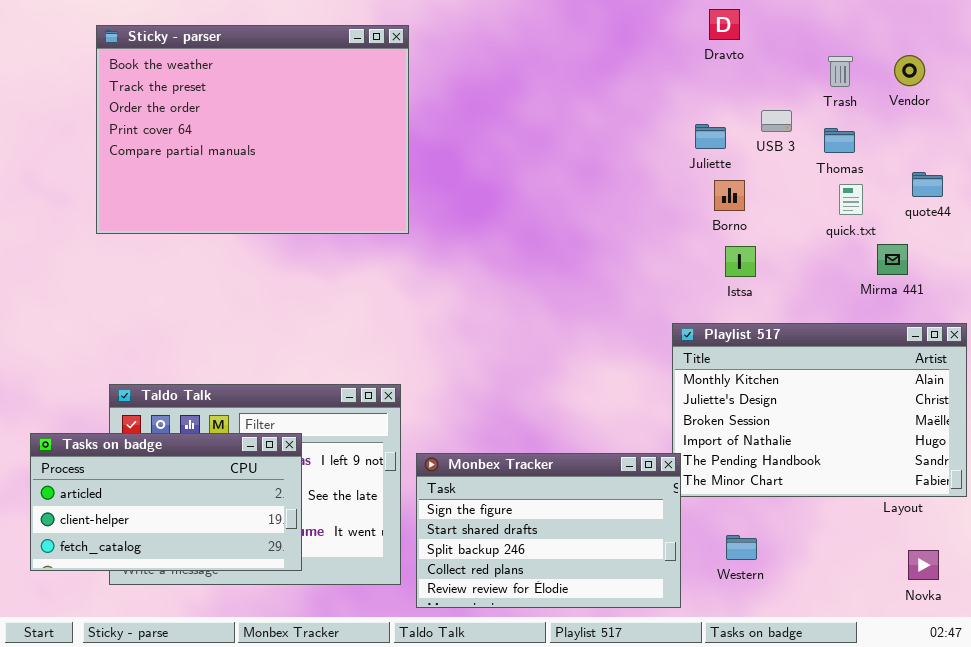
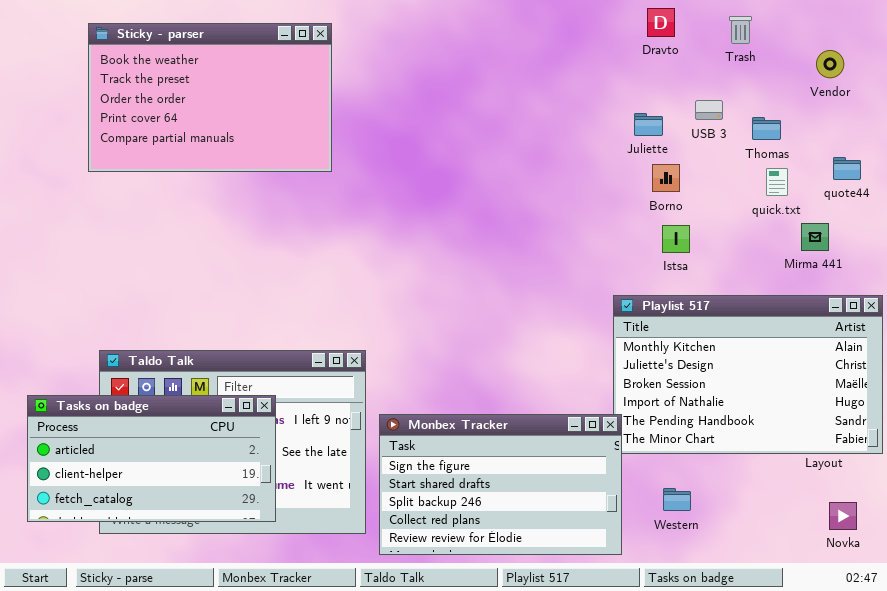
Sticky - parser: [96,25,409,234] -> [88,23,332,172], resized
Trash: [828,56,853,87] -> [729,16,752,44], moved

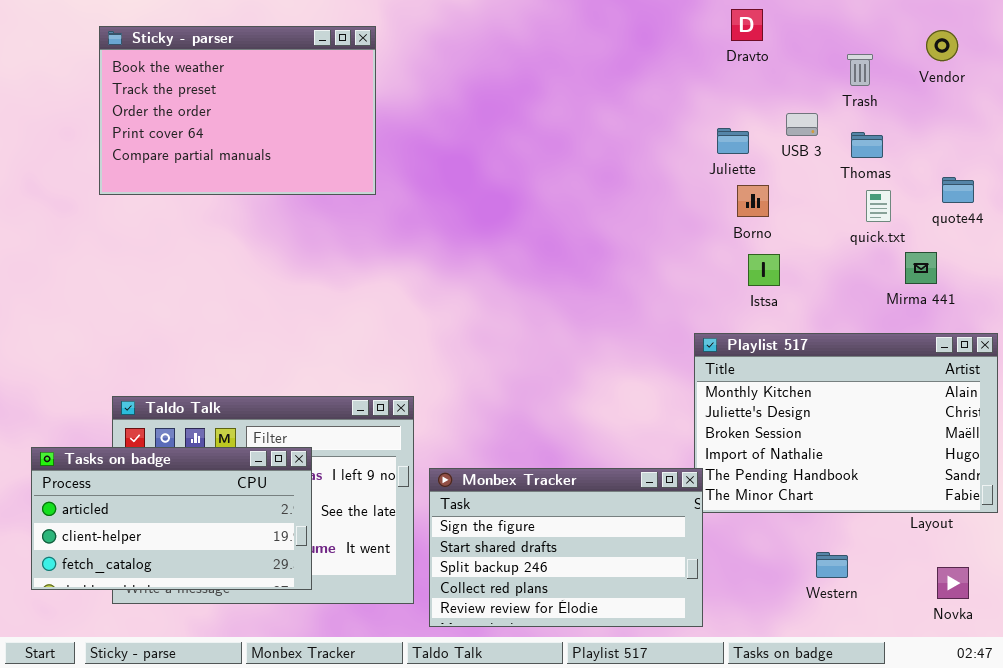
Trash: [729,16,752,44] -> [847,54,873,86], moved
Vendor: [816,50,844,78] -> [926,30,958,61], moved
Western: [663,488,691,511] -> [816,552,848,578], moved

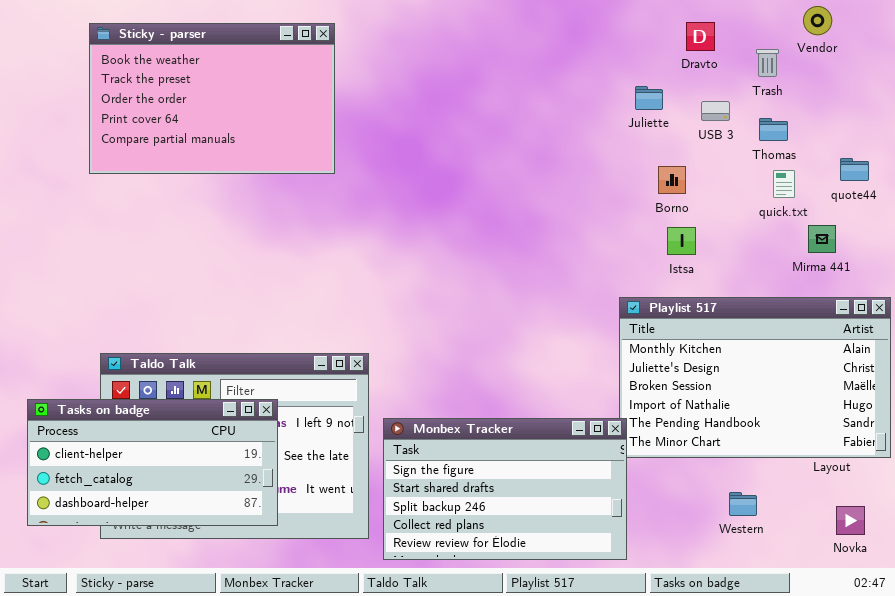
Dravto: [731,9,763,41] -> [686,22,715,51], moved
Vendor: [926,30,958,61] -> [803,6,832,35], moved
Juliette: [717,128,749,154] -> [635,86,663,110], moved
Tasks on badge: [31,447,312,590] -> [27,399,278,526], scrolled down 1 row

